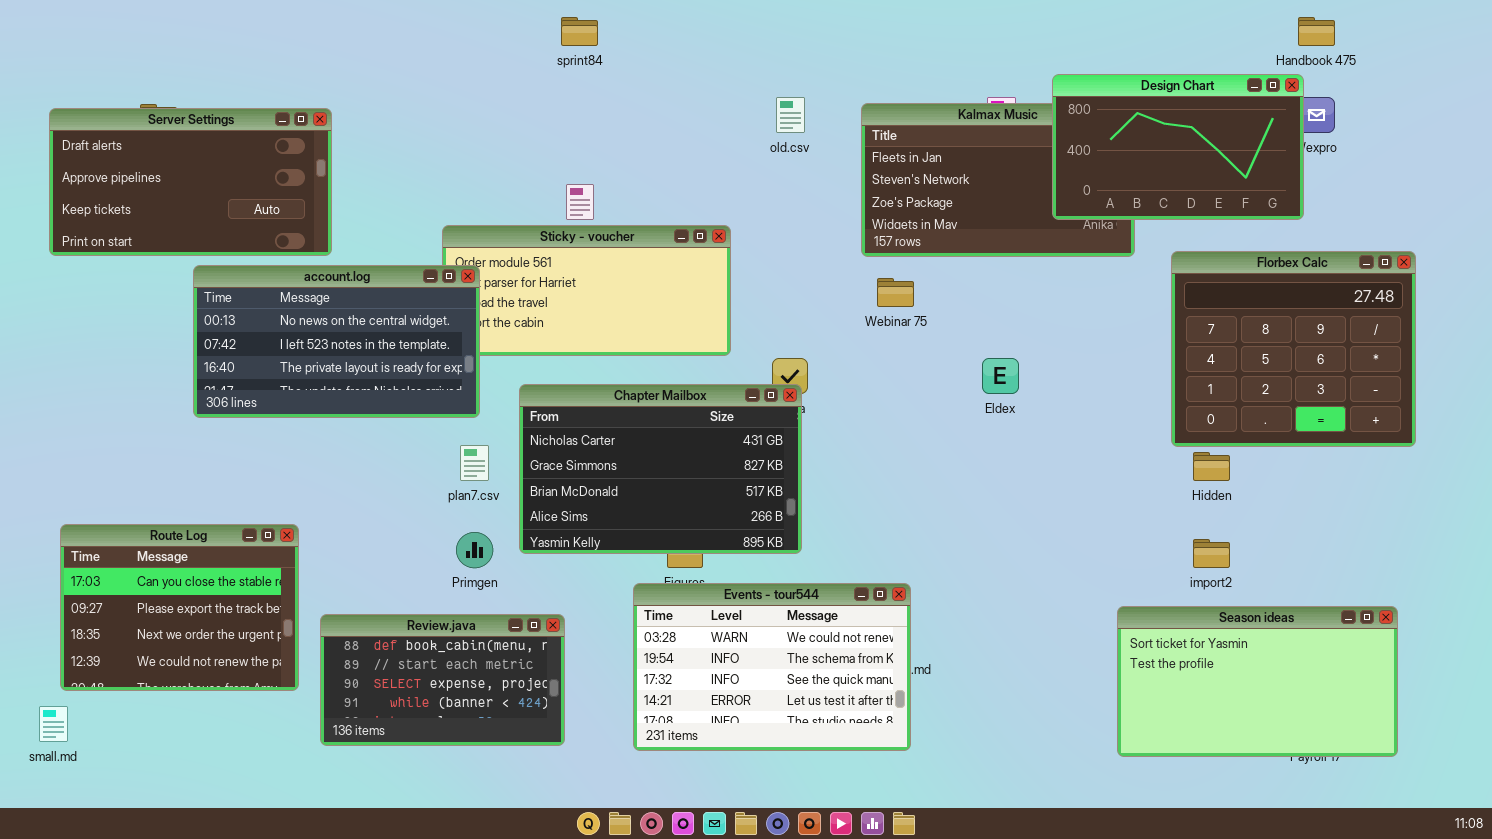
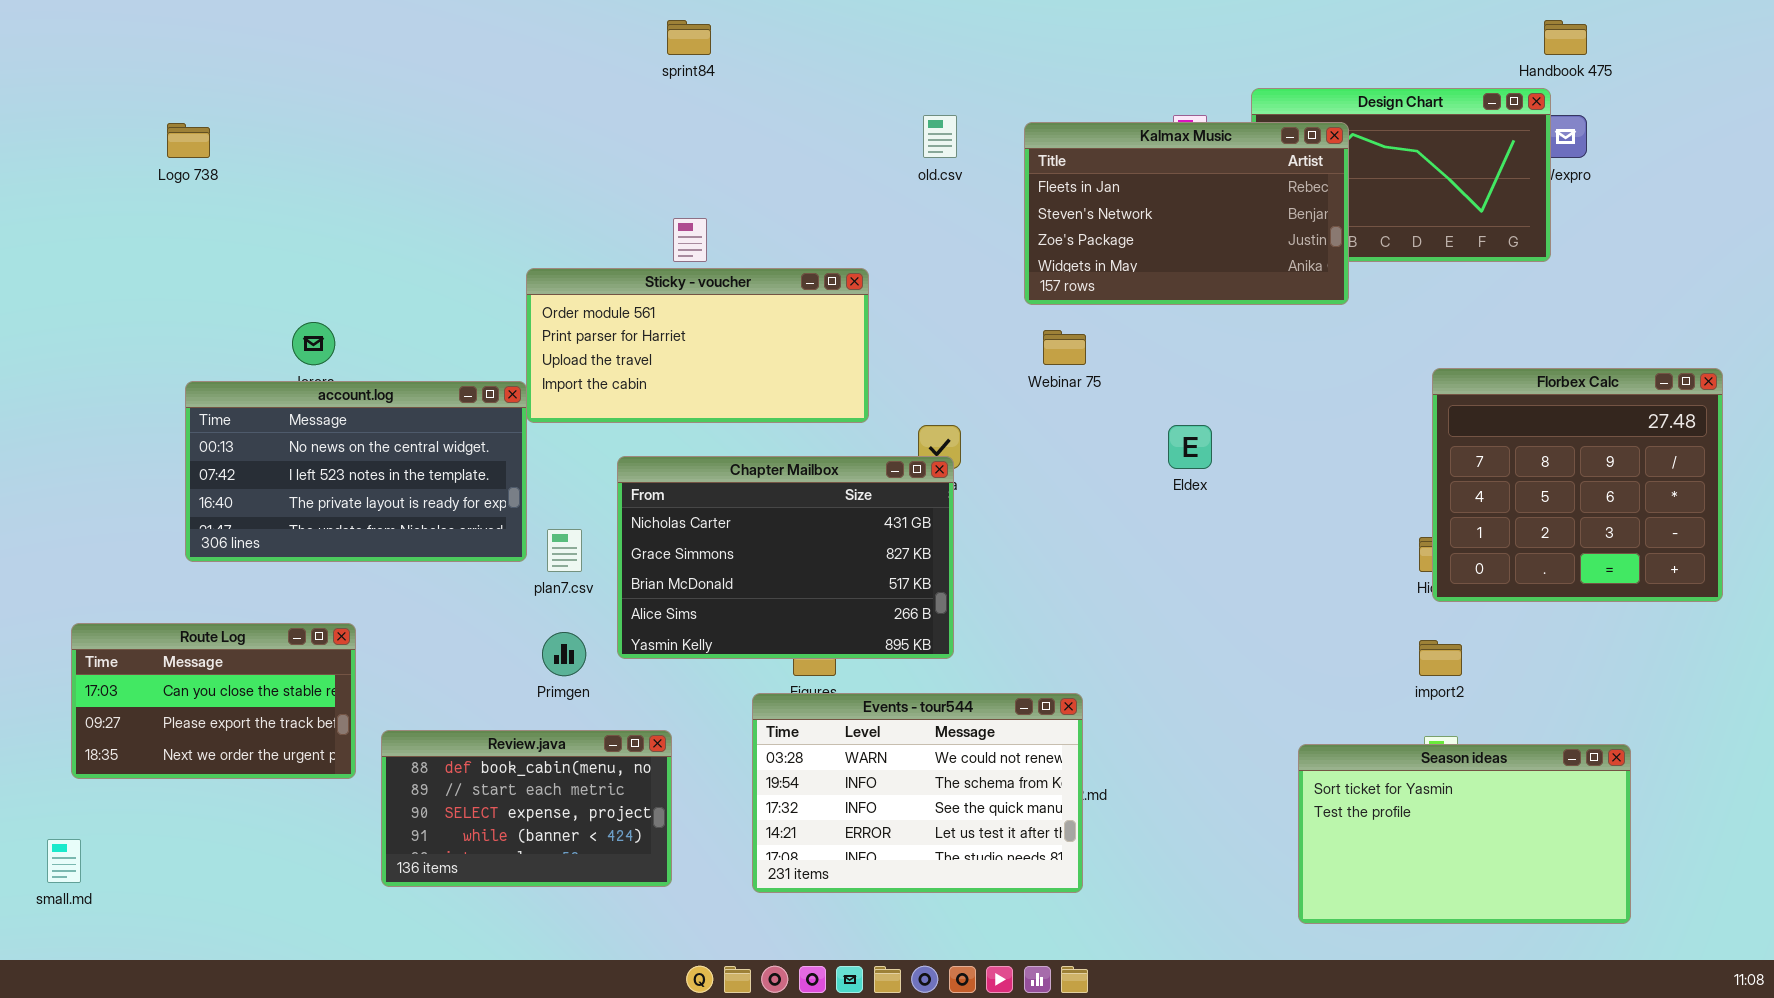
Kalmax Music: [861,103,1135,257] -> [1024,122,1349,305], raised
Server Settings: [49,108,332,256] -> none, closed
Florbex Calc: [1171,251,1416,447] -> [1432,368,1723,602], moved
account.log: [193,265,480,418] -> [185,381,527,562], moved
Route Log: [60,524,299,691] -> [71,623,356,779], resized
Season ideas: [1117,606,1398,757] -> [1298,744,1631,924], moved

